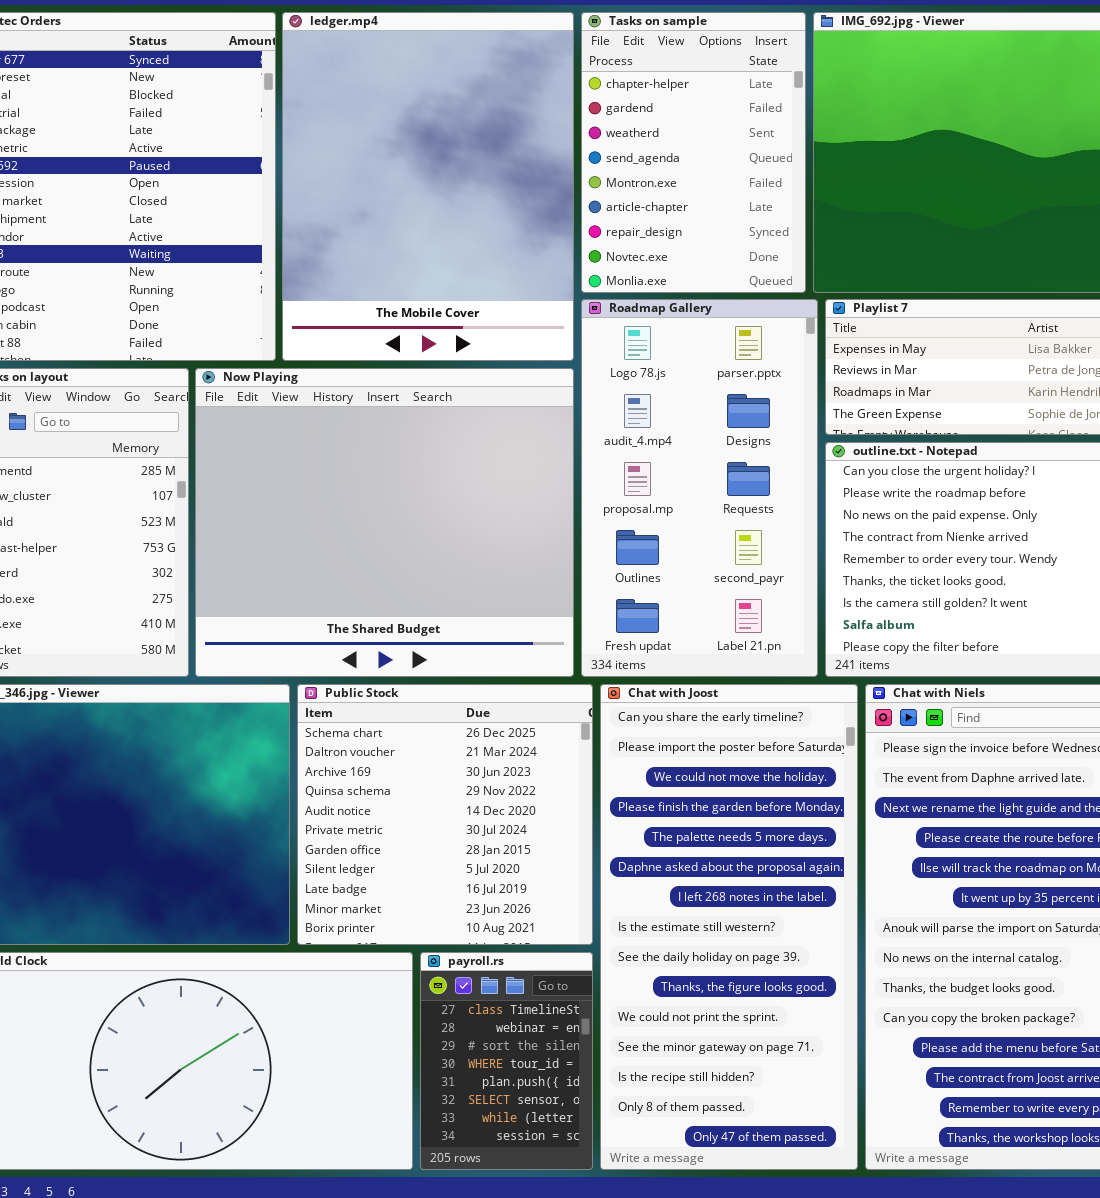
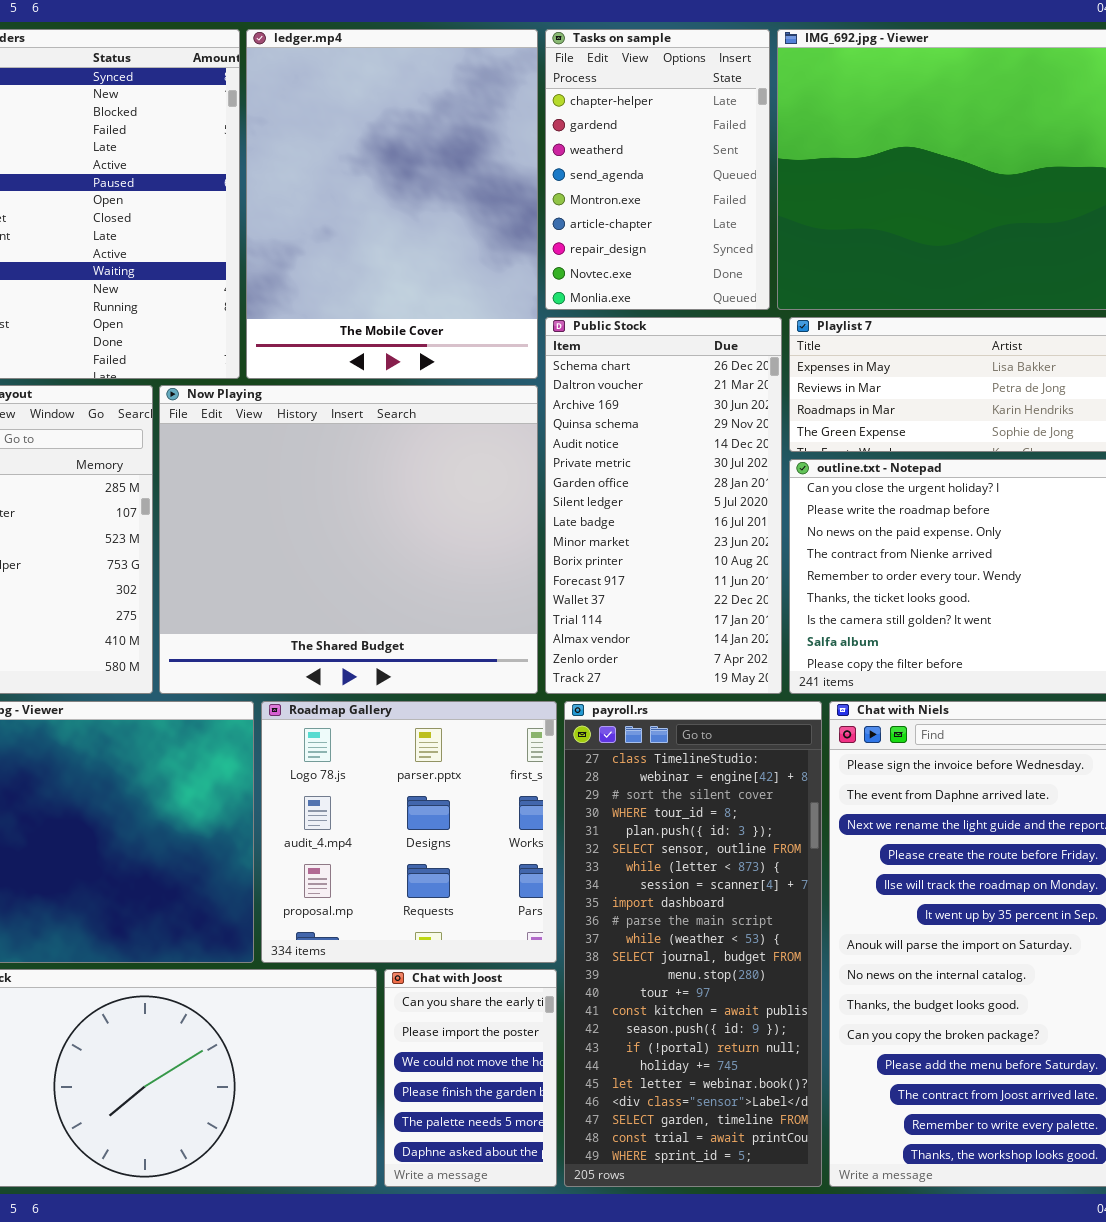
Roadmap Gallery: [581,299,818,677] -> [261,701,557,963], moved, resized
Public Stock: [297,684,593,945] -> [545,317,782,694], moved, resized
Chat with Joost: [600,684,858,1170] -> [384,969,557,1187], moved, resized
payroll.rs: [420,952,593,1170] -> [564,701,822,1187], moved, resized

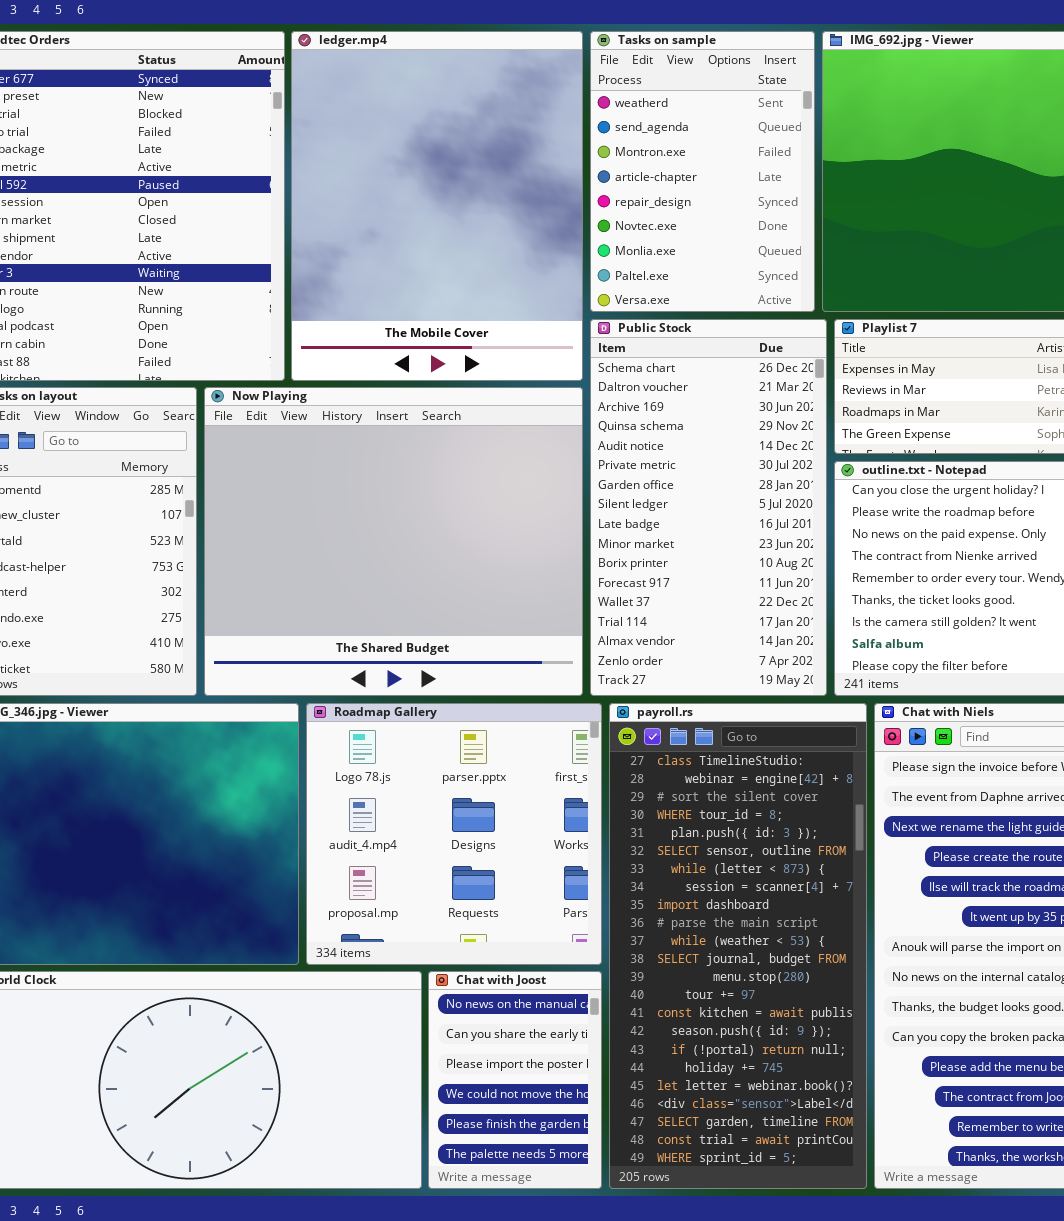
Tasks on sample: [545,29,770,310] -> [590,31,815,312], scrolled down 2 rows
Chat with Joost: [384,969,557,1187] -> [428,971,602,1189], scrolled up 1 row

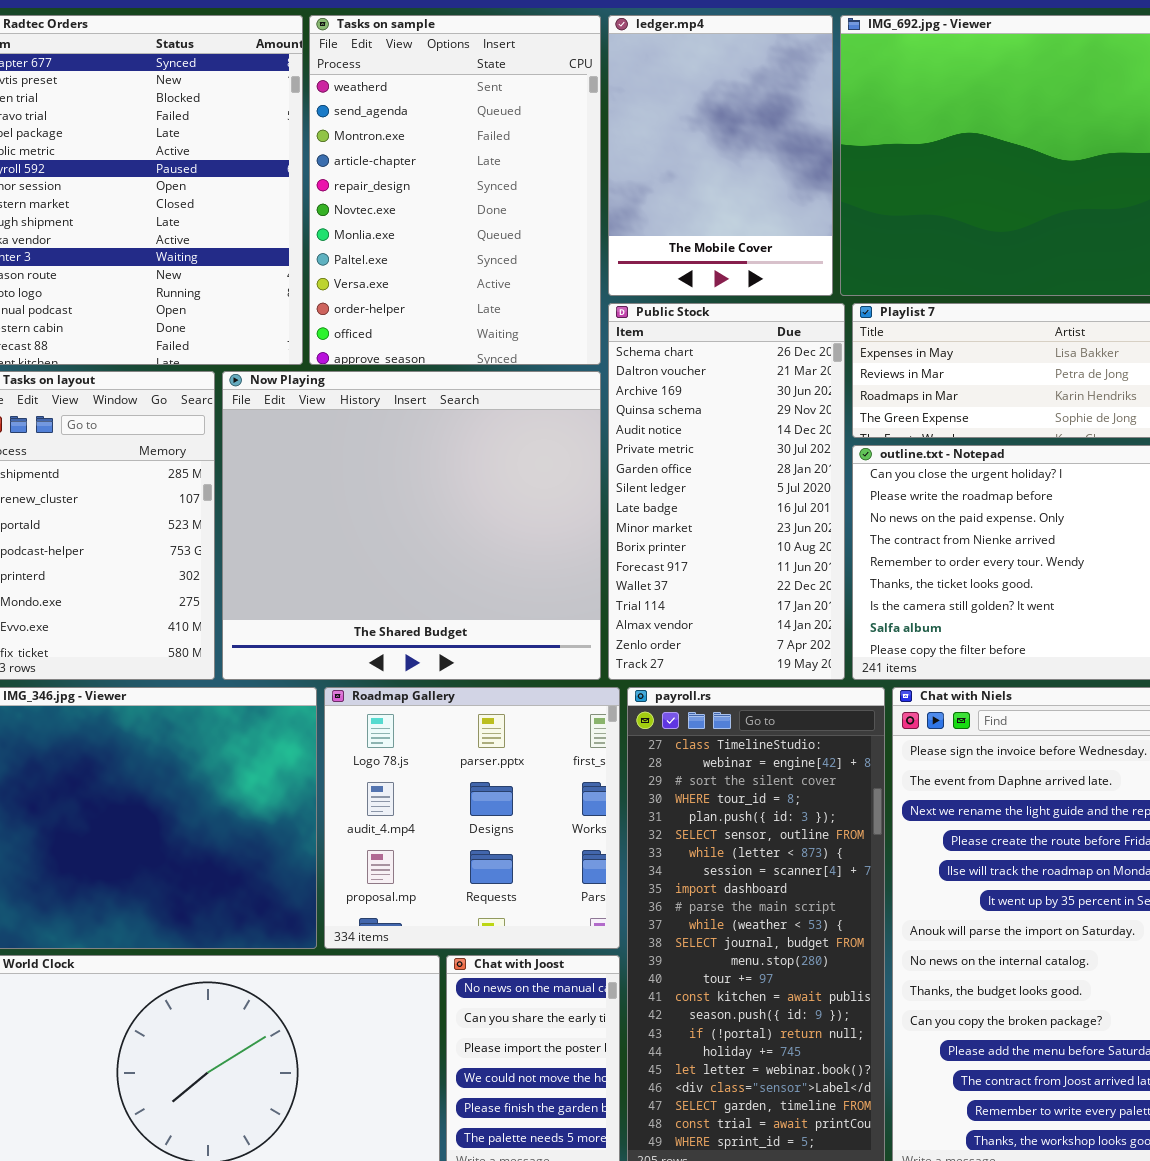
ledger.mp4: [291,31,583,381] -> [608,15,833,296], moved, resized
Tasks on sample: [590,31,815,312] -> [309,15,601,365], moved, resized

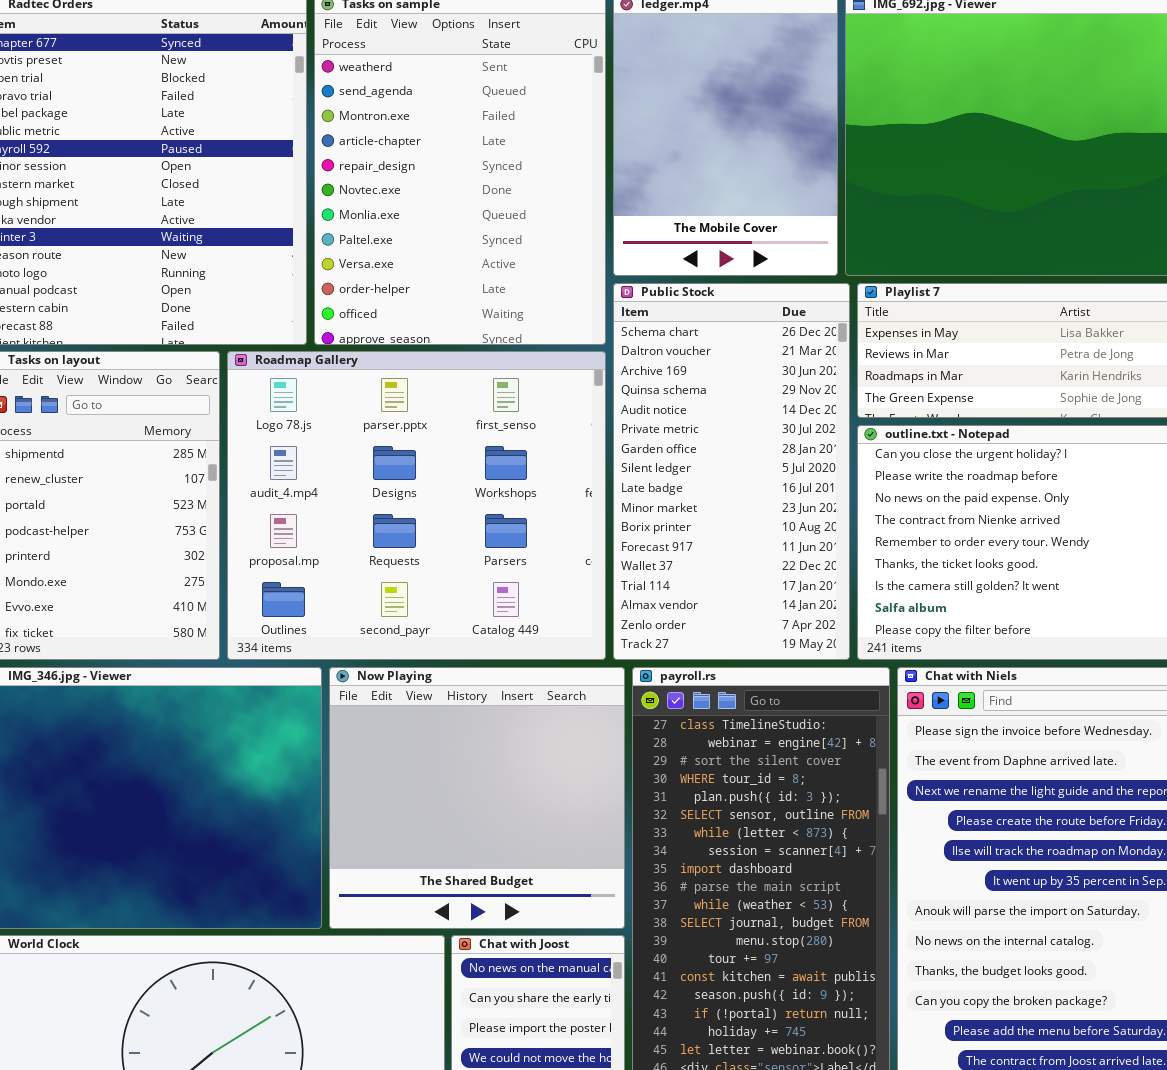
Now Playing: [222,371,601,680] -> [329,667,625,929], moved, resized
Roadmap Gallery: [324,687,620,949] -> [227,351,606,660], moved, resized

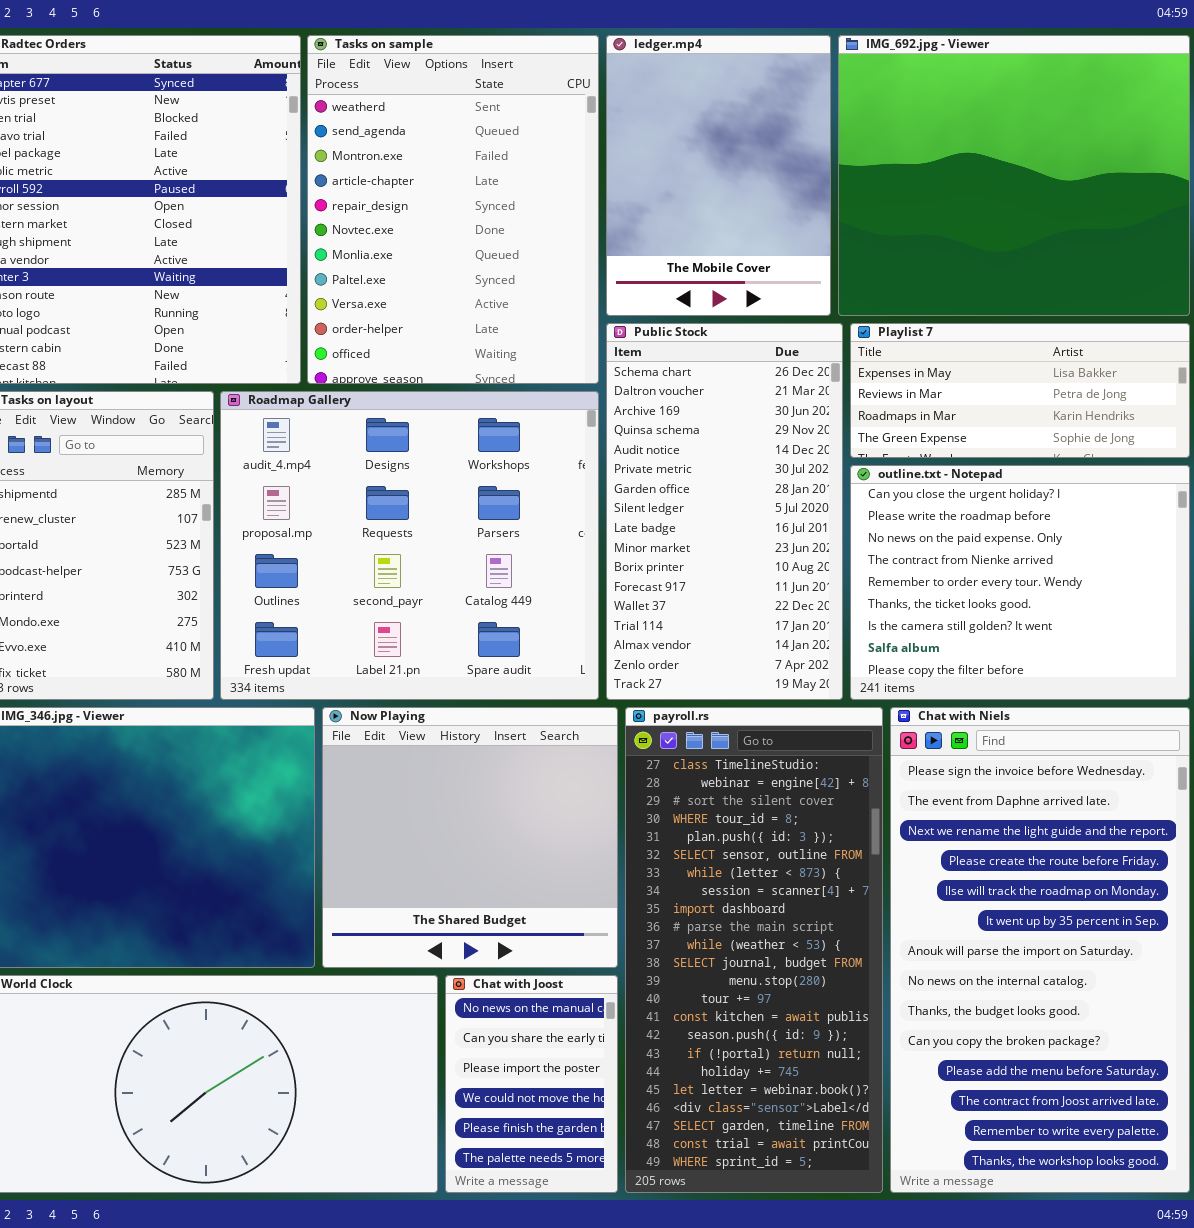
Roadmap Gallery: [227,351,606,660] -> [220,391,599,700], scrolled down 1 row

